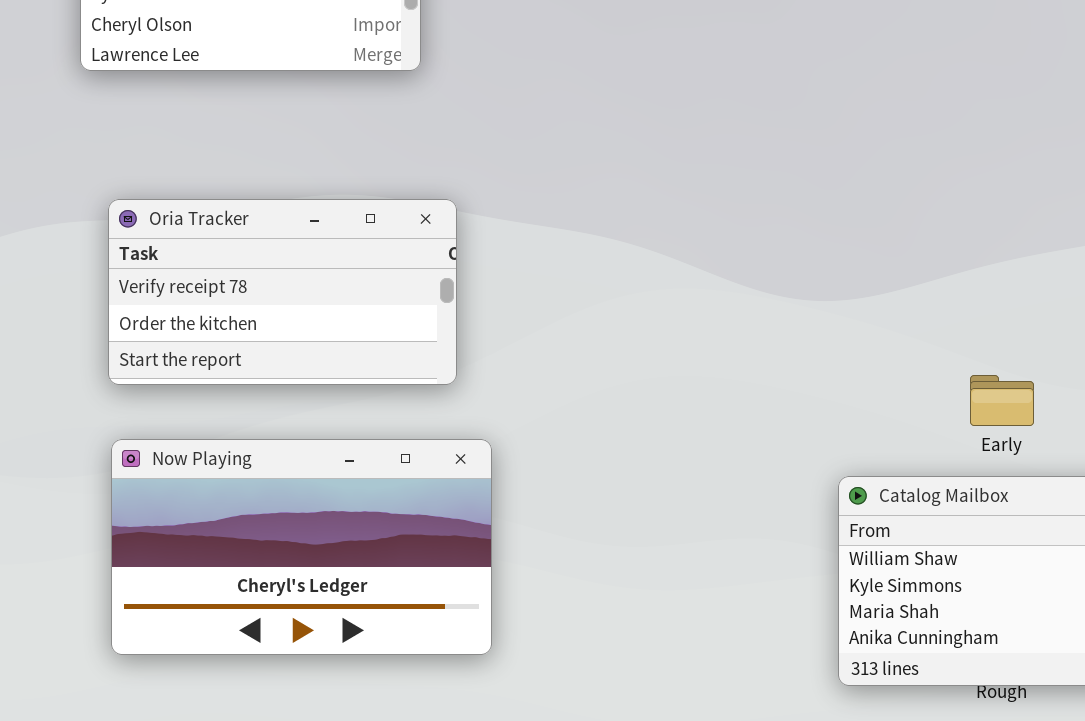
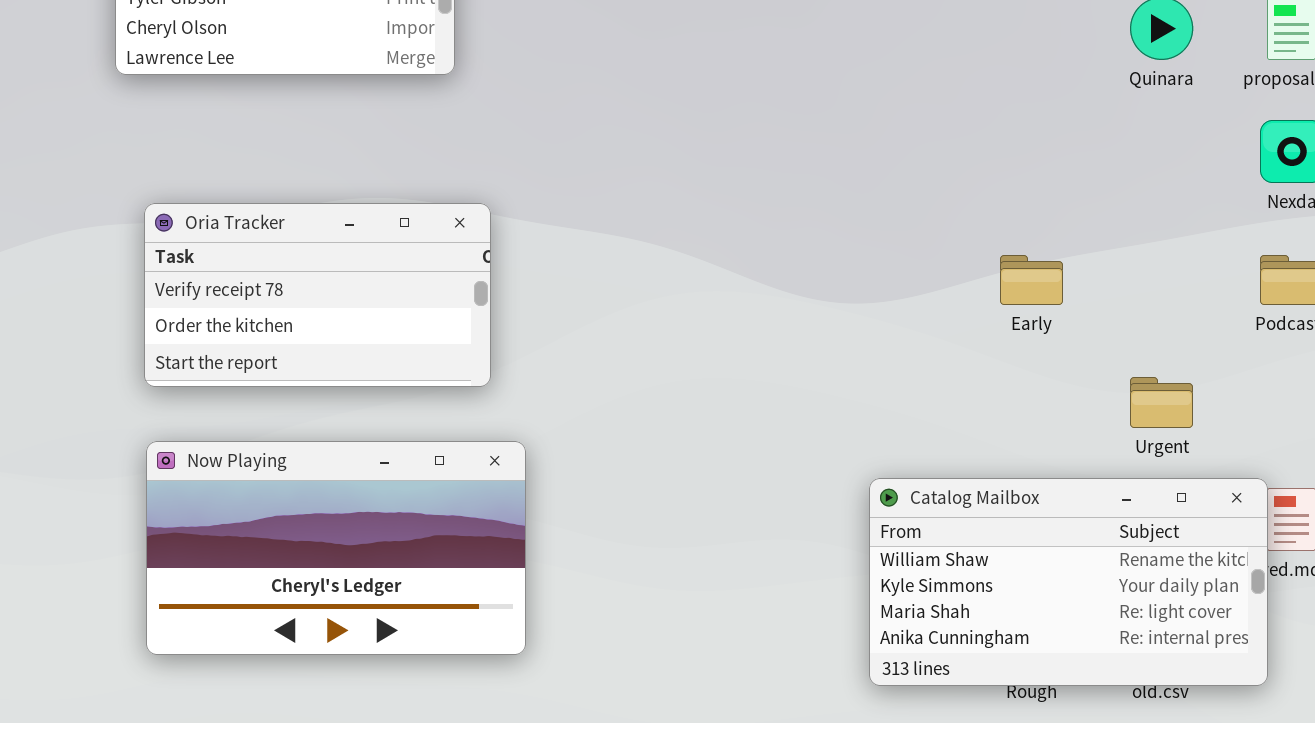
Early: [970,375,1034,426] -> [1000,255,1063,305], moved

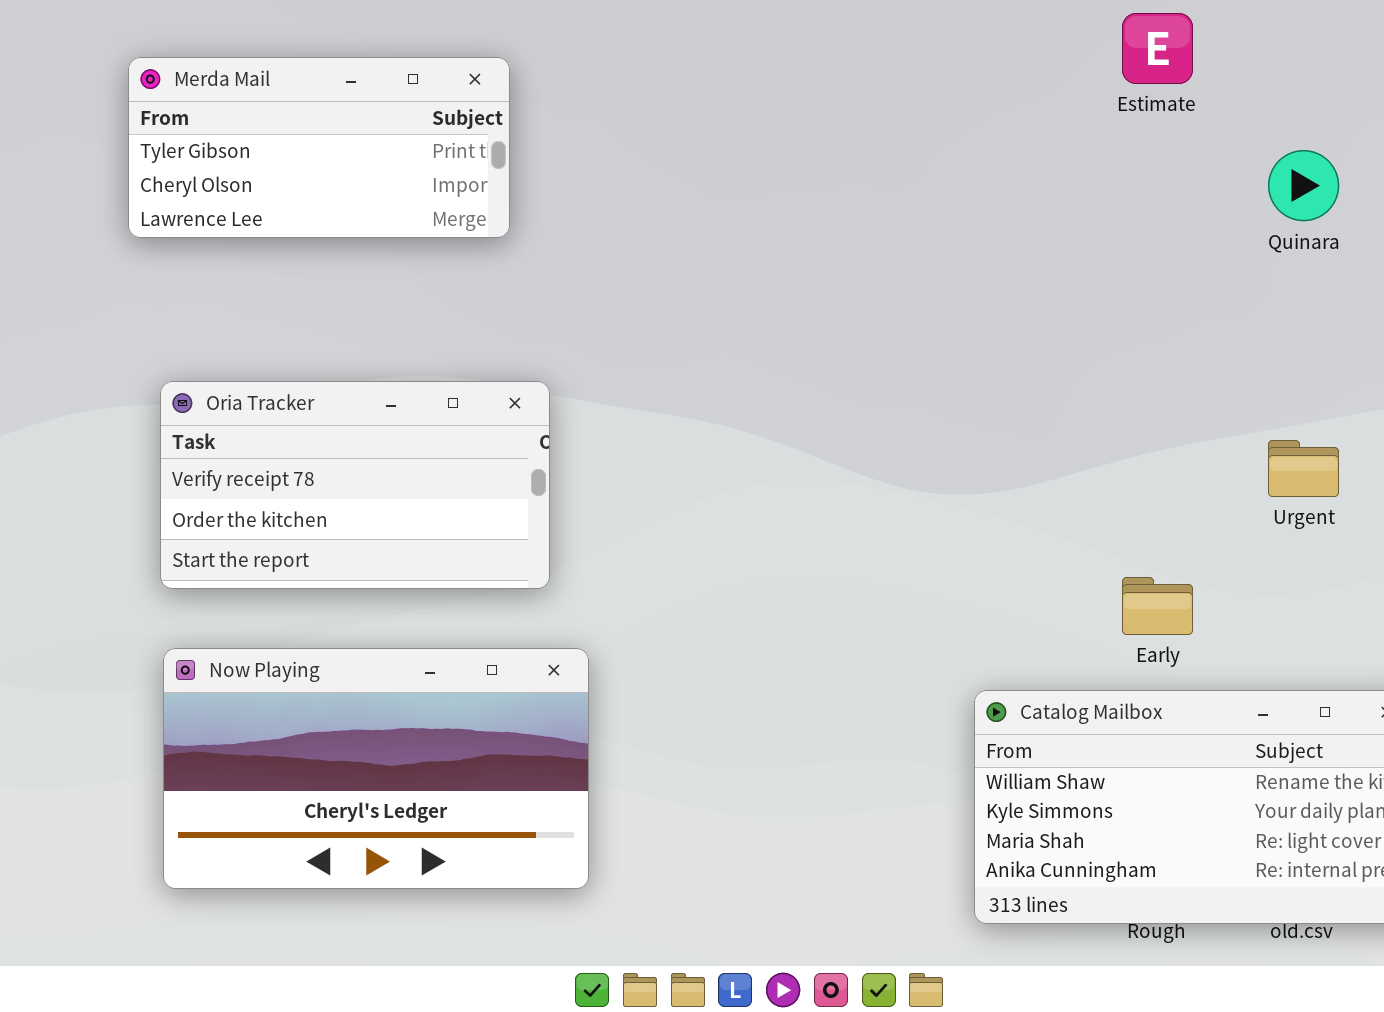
Early: [1000,255,1063,305] -> [1122,577,1193,635], moved
Urgent: [1130,377,1193,428] -> [1268,440,1339,497], moved

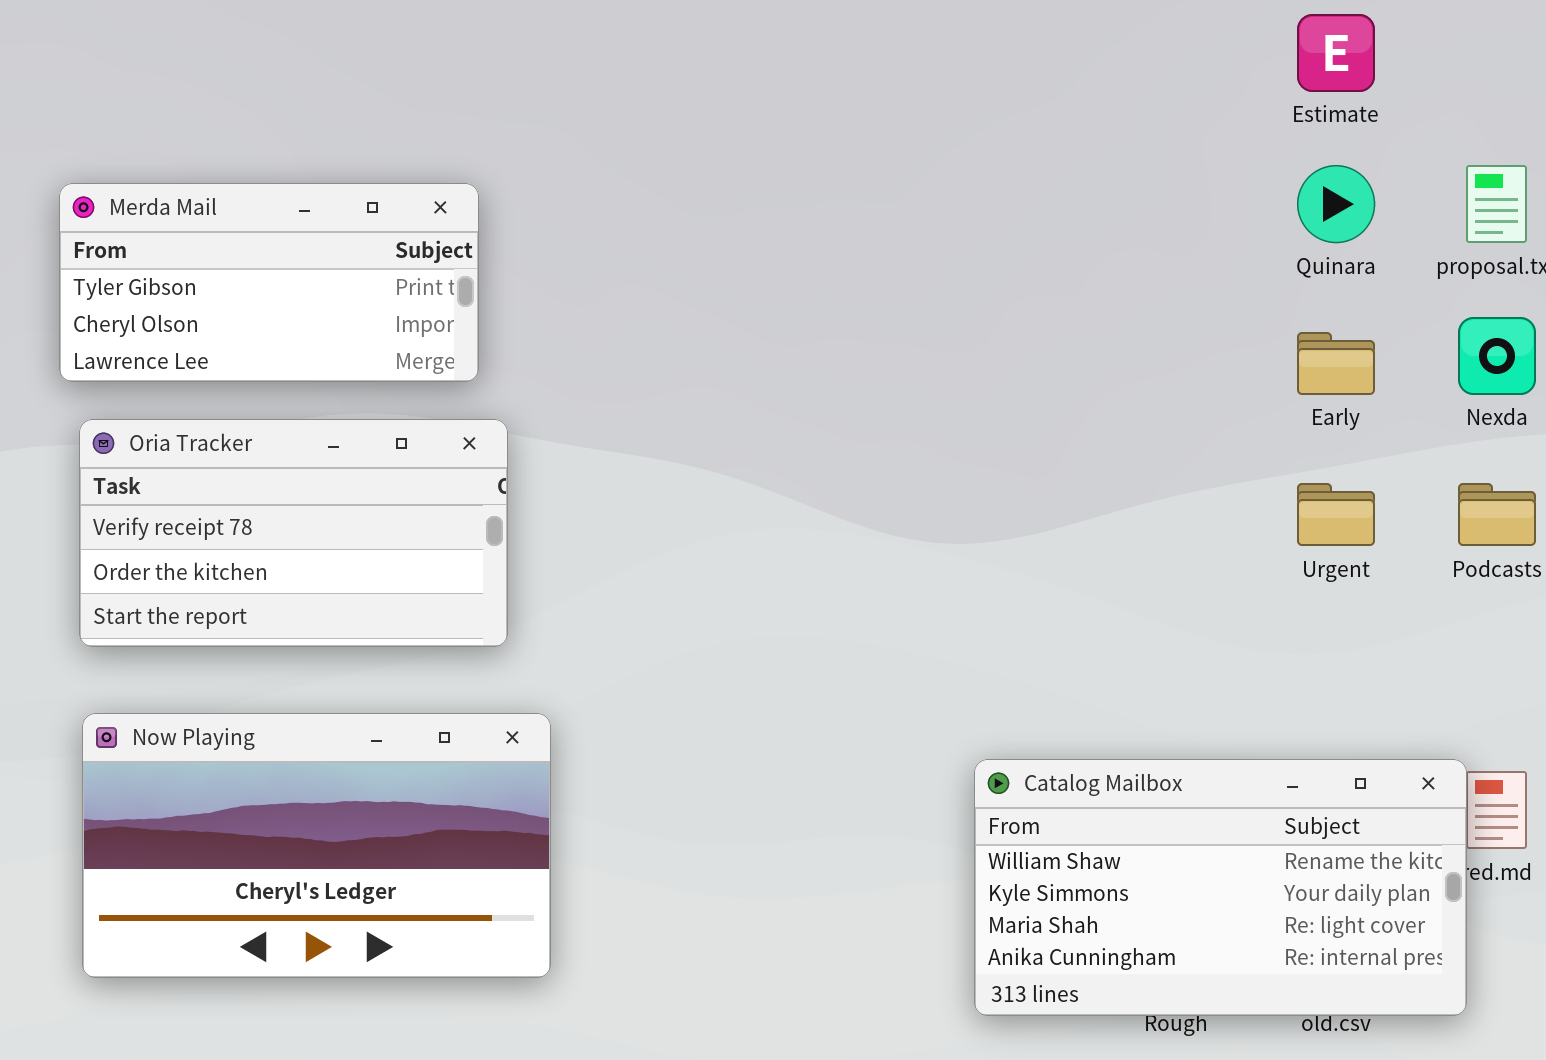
Estimate: [1122,13,1193,84] -> [1297,14,1375,92], moved
Merda Mail: [128,57,510,238] -> [59,183,479,382], moved
Early: [1122,577,1193,635] -> [1297,332,1375,395], moved

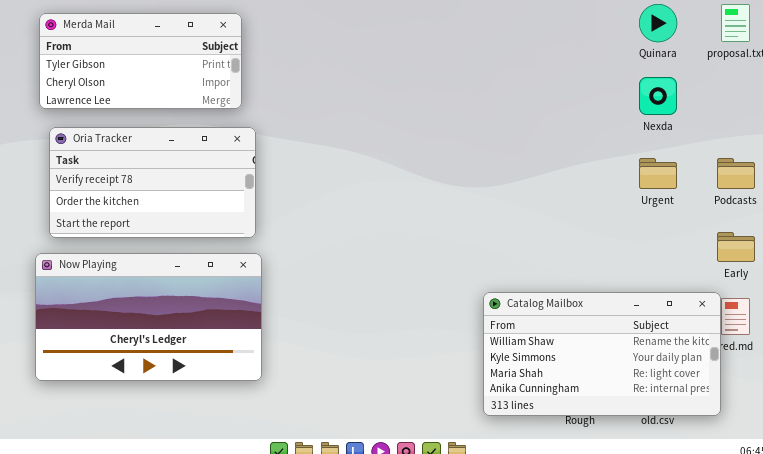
Nexda: [1458,317,1536,395] -> [639,77,677,115], moved
Early: [1297,332,1375,395] -> [717,232,755,262], moved
Now Playing: [82,713,551,978] -> [35,253,262,381], moved

